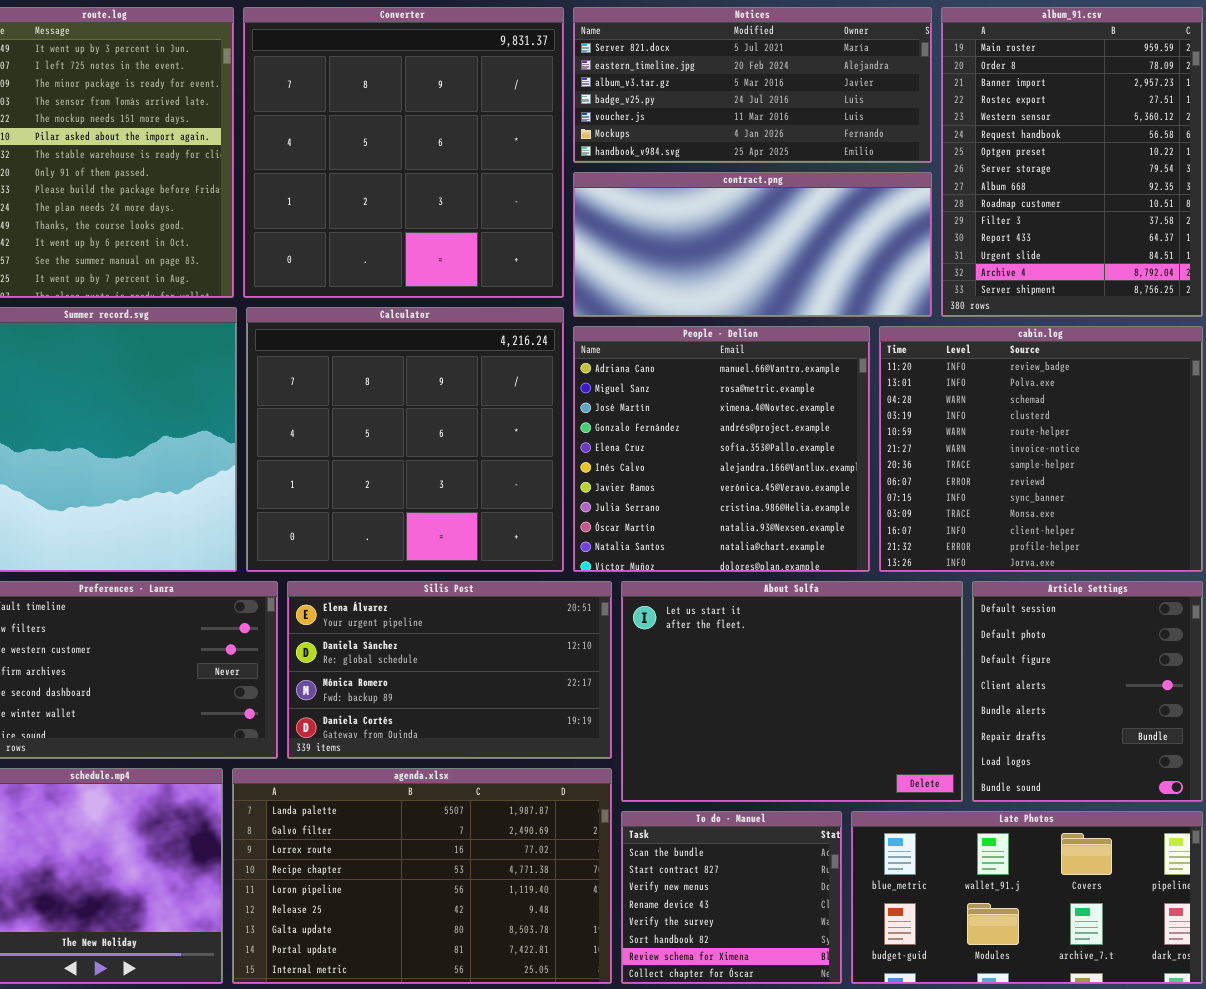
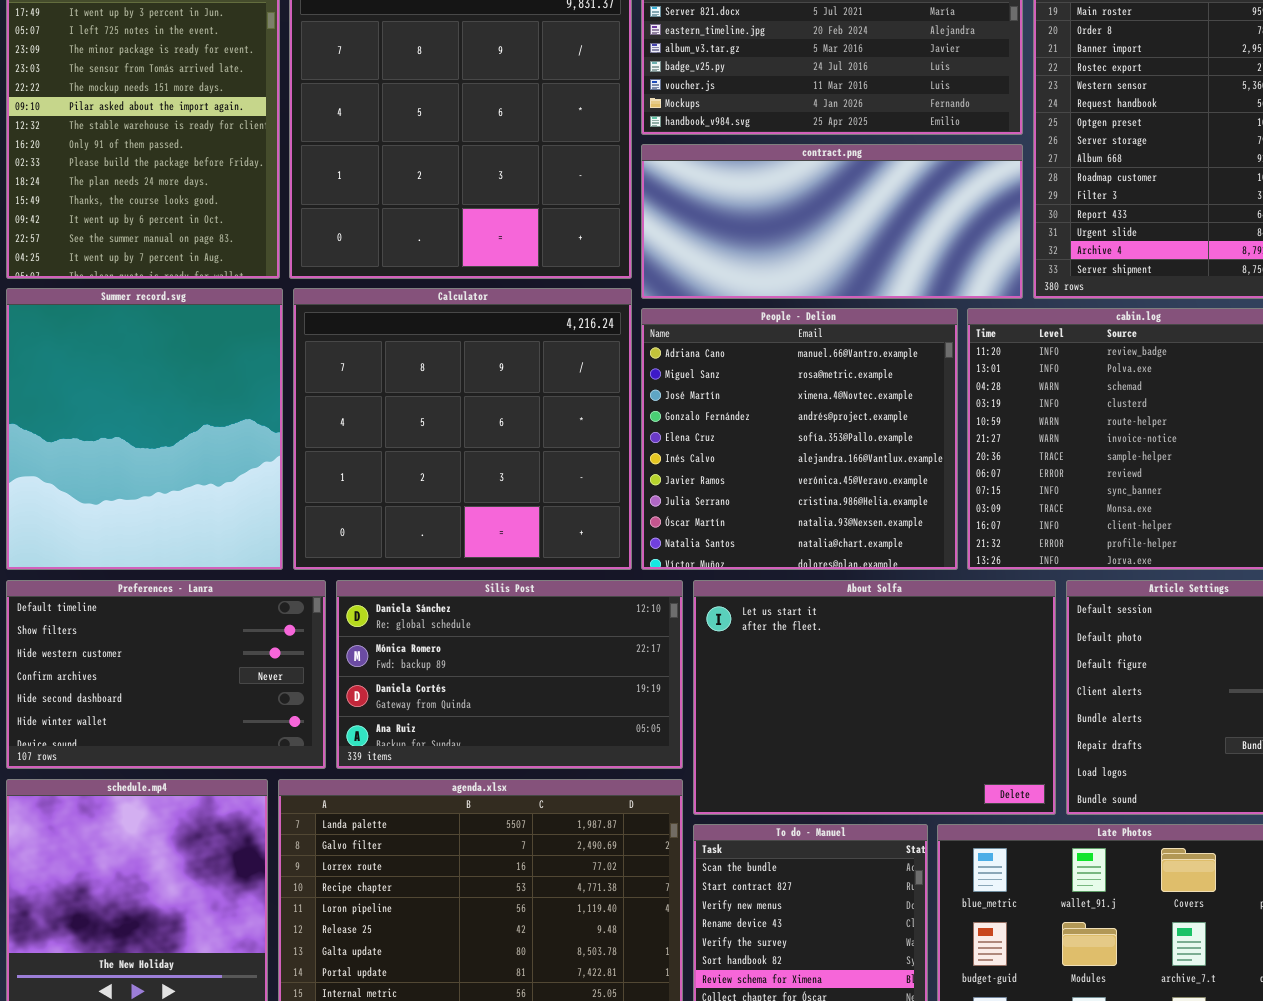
Silis Post: [287,581,612,759] -> [336,580,683,769], scrolled down 1 row

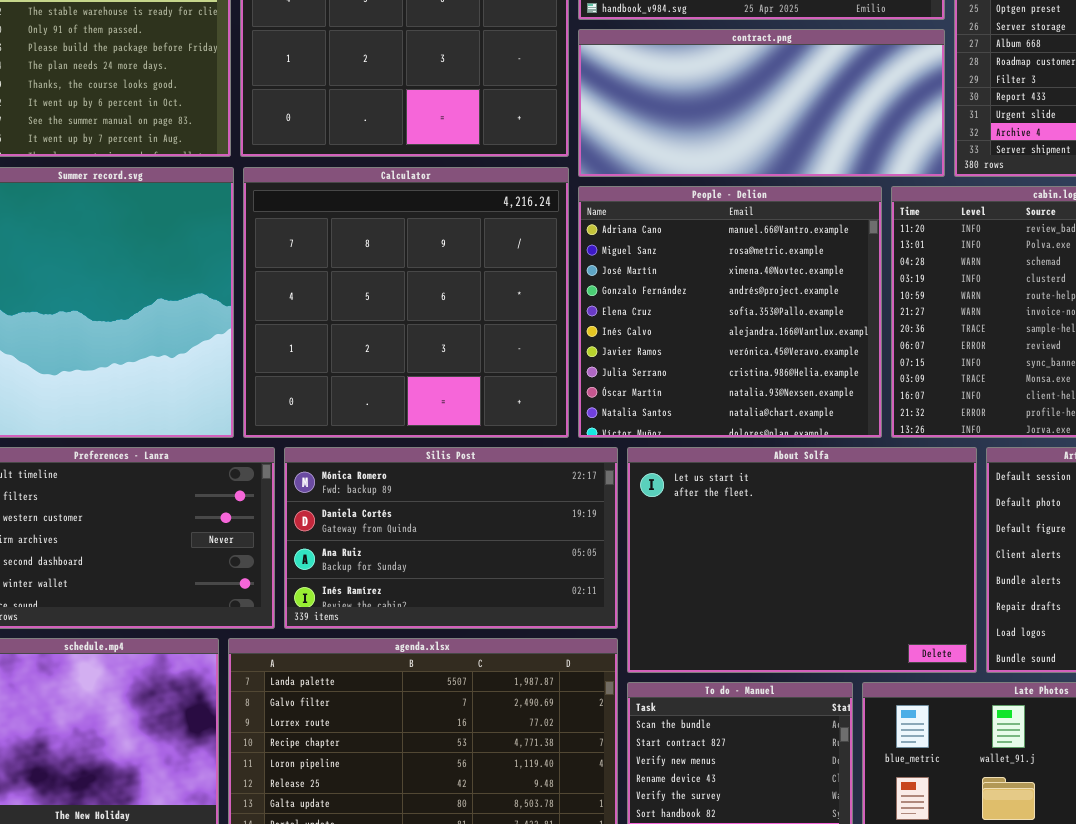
Silis Post: [336,580,683,769] -> [284,447,618,629], scrolled down 1 row

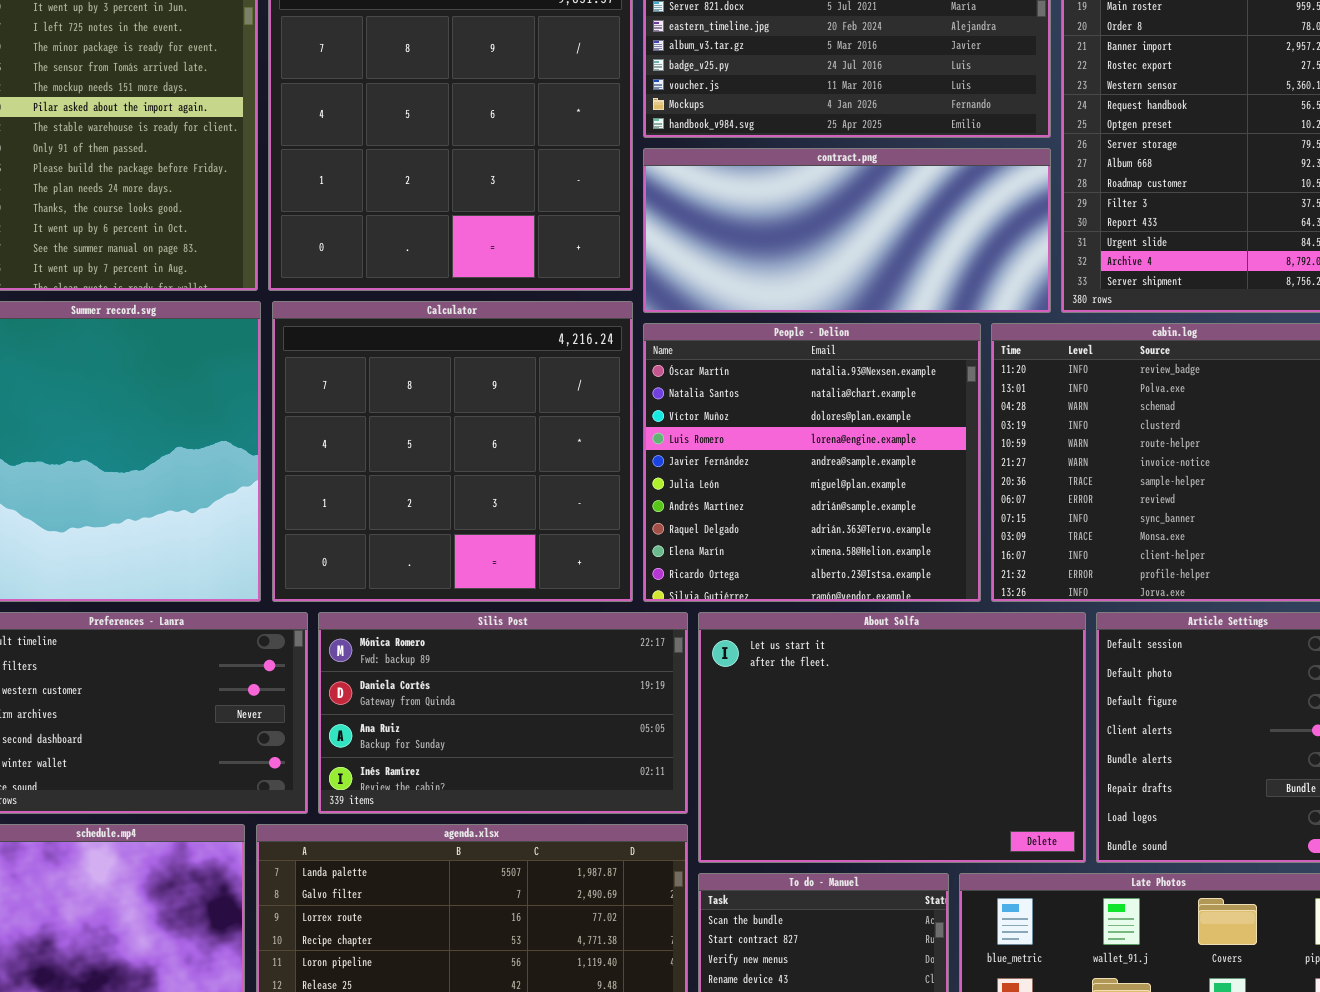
People - Delion: [578,186,882,438] -> [643,323,981,602], scrolled down 8 rows

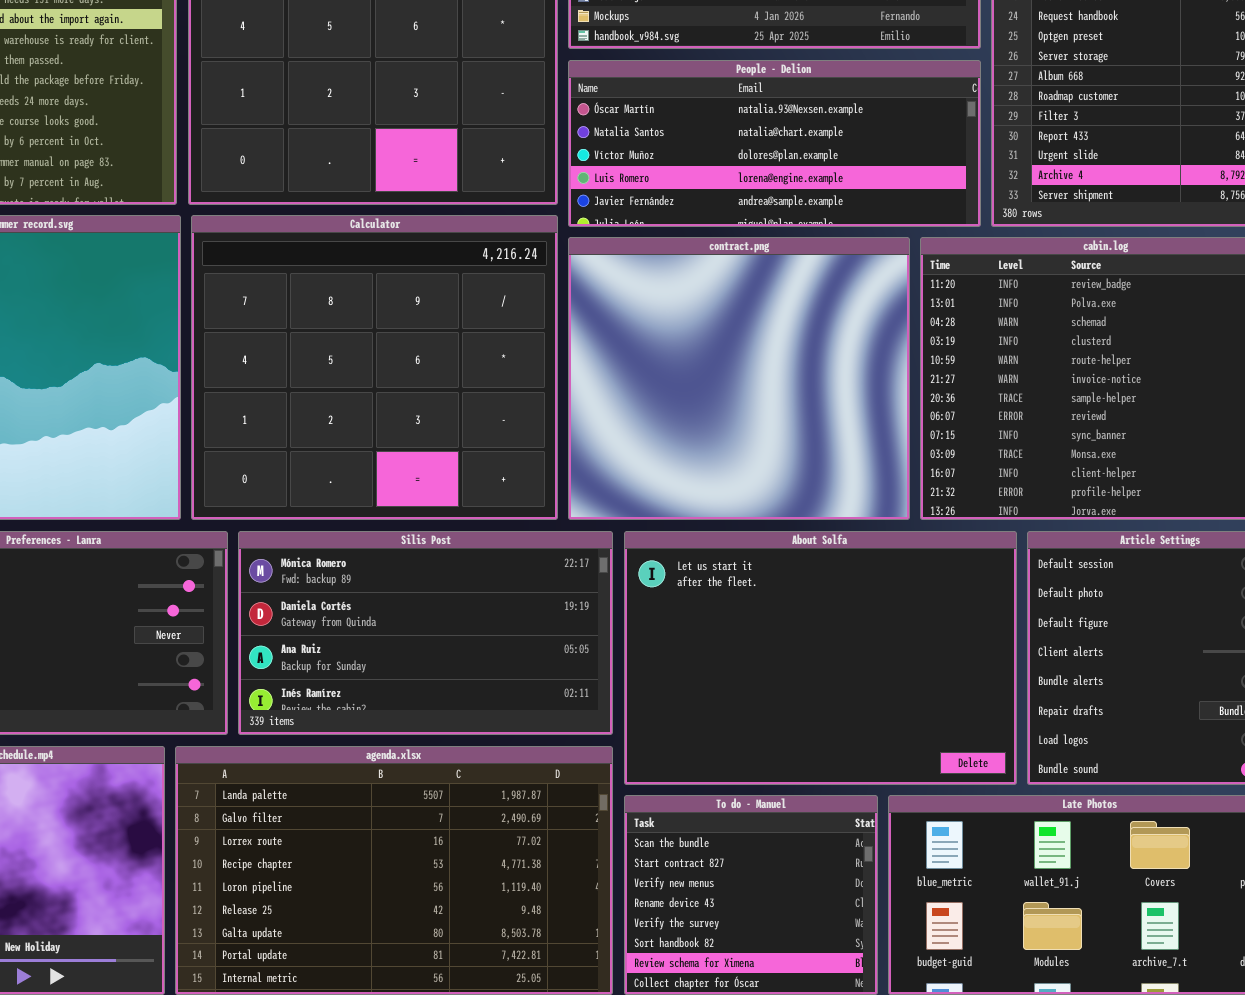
contract.png: [643,148,1051,313] -> [568,237,910,520], moved, resized
People - Delion: [643,323,981,602] -> [568,60,981,227], moved, resized

